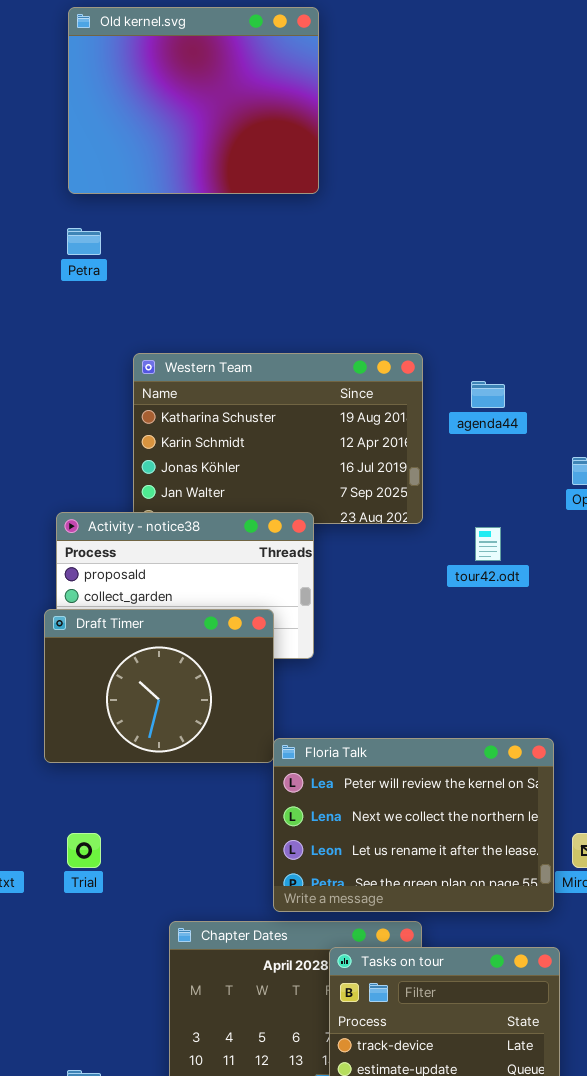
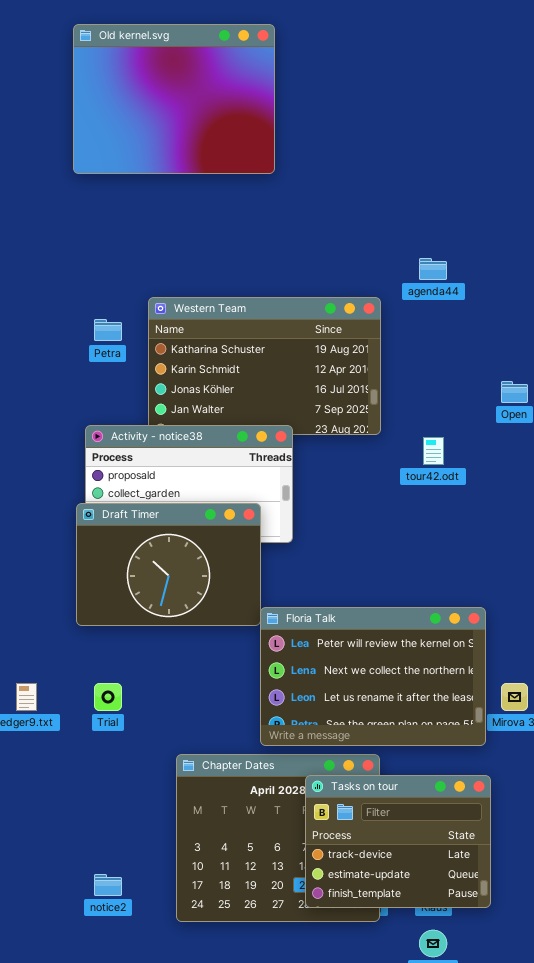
Old kernel.svg: [68,7,319,194] -> [73,24,275,174], moved
Petra: [67,228,101,255] -> [94,319,122,341], moved
agenda44: [471,381,505,408] -> [419,258,447,280], moved

